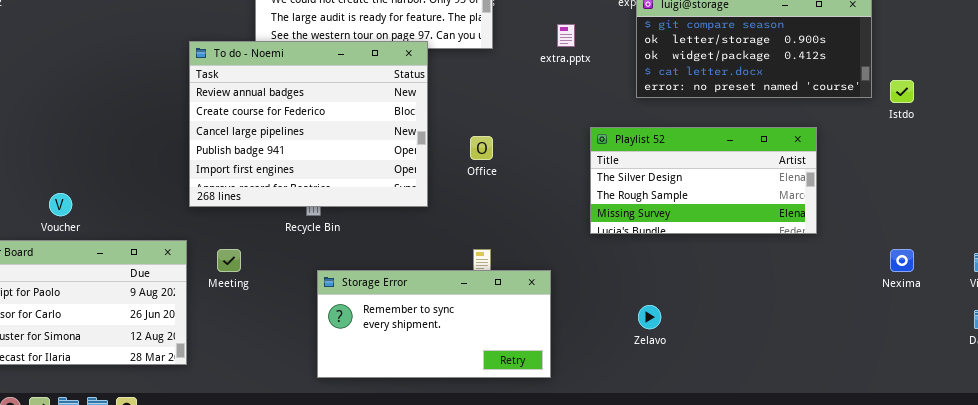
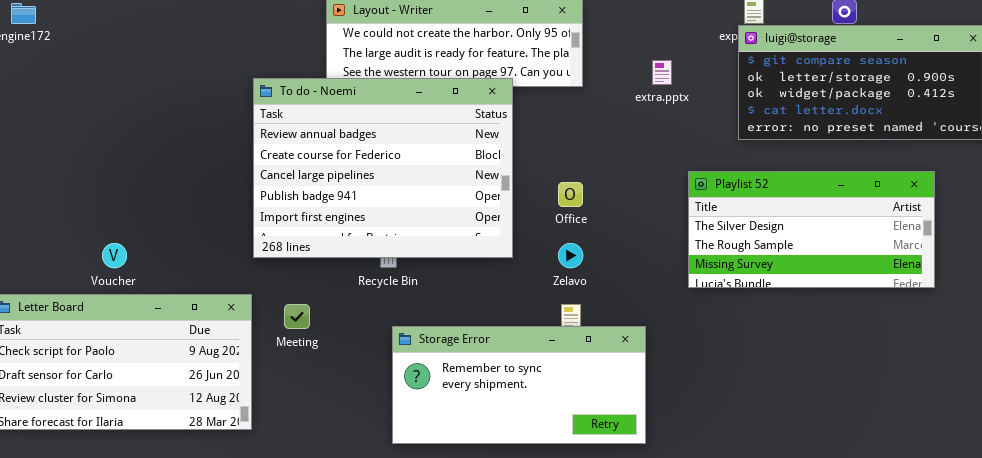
Zelavo: [638,305,661,329] -> [558,243,583,268], moved

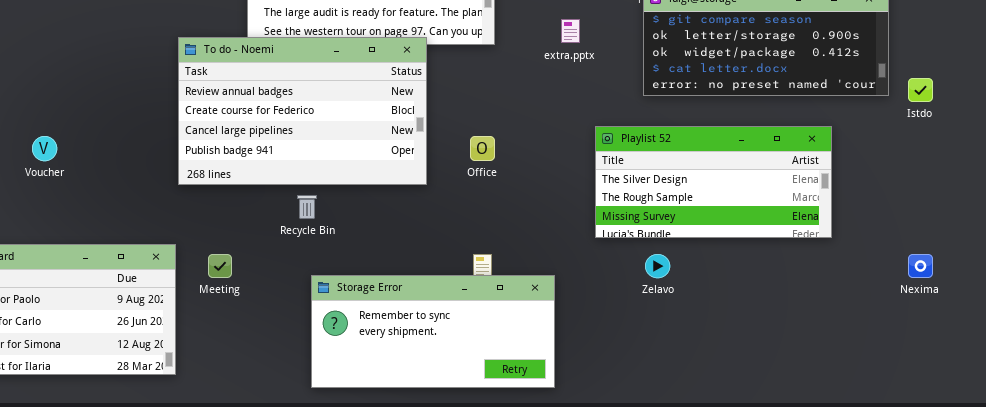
To do - Noemi: [253,78,513,258] -> [178,37,427,185], resized
Voucher: [102,243,127,268] -> [32,136,57,161], moved
Zelavo: [558,243,583,268] -> [645,254,670,278], moved

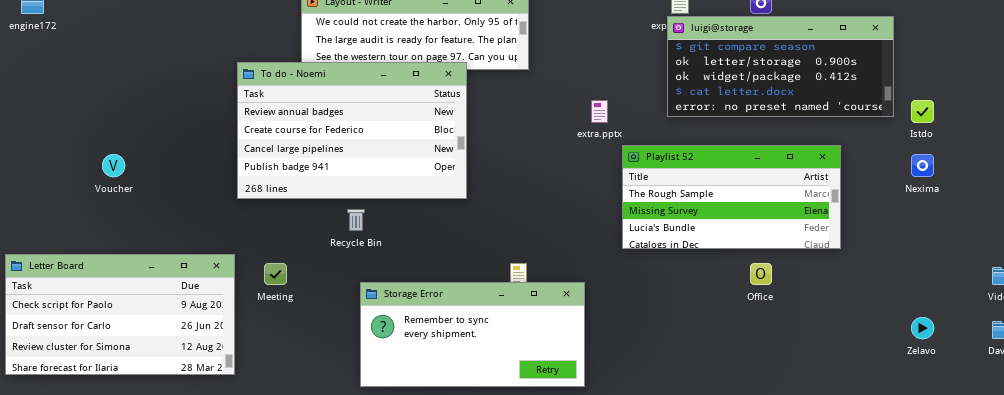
extra.pptx: [561,19,580,43] -> [591,100,608,123], moved
Playlist 52: [595,126,832,238] -> [622,145,841,249], scrolled down 1 row
Office: [470,136,495,161] -> [750,263,772,285], moved
Zelavo: [645,254,670,278] -> [911,317,934,339], moved
Nexima: [908,254,933,278] -> [911,154,934,177], moved

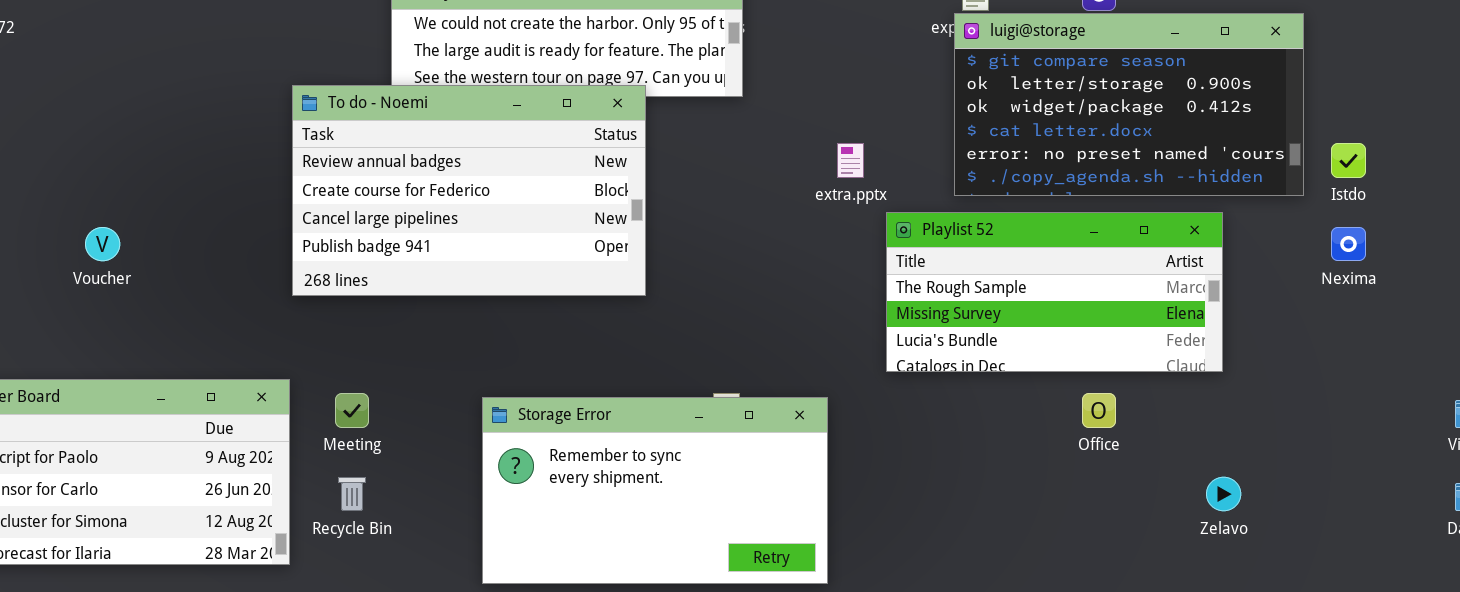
luigi@storage: [667,16,894,117] -> [954,13,1304,196], resized
Recycle Bin: [347,209,365,231] -> [338,477,366,511], moved
Storage Error: [360,282,585,387] -> [482,397,828,584], resized
Zelavo: [911,317,934,339] -> [1206,477,1241,511], moved

